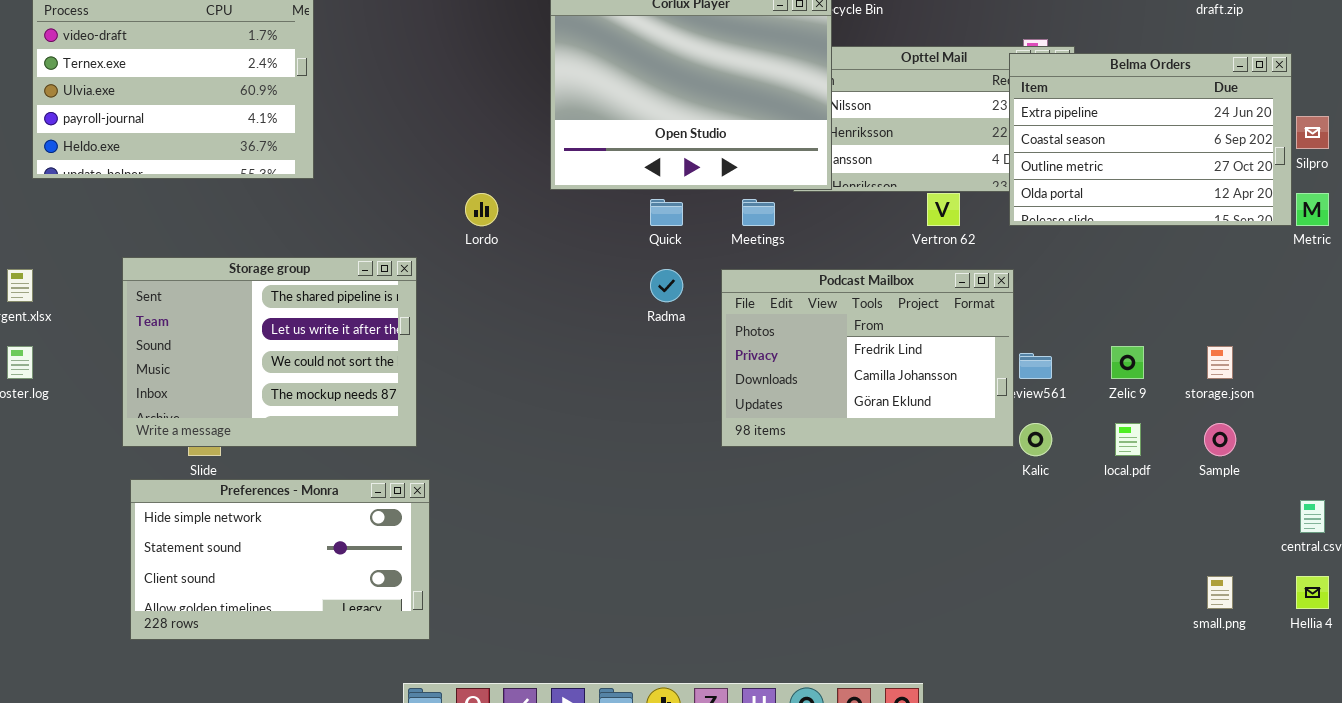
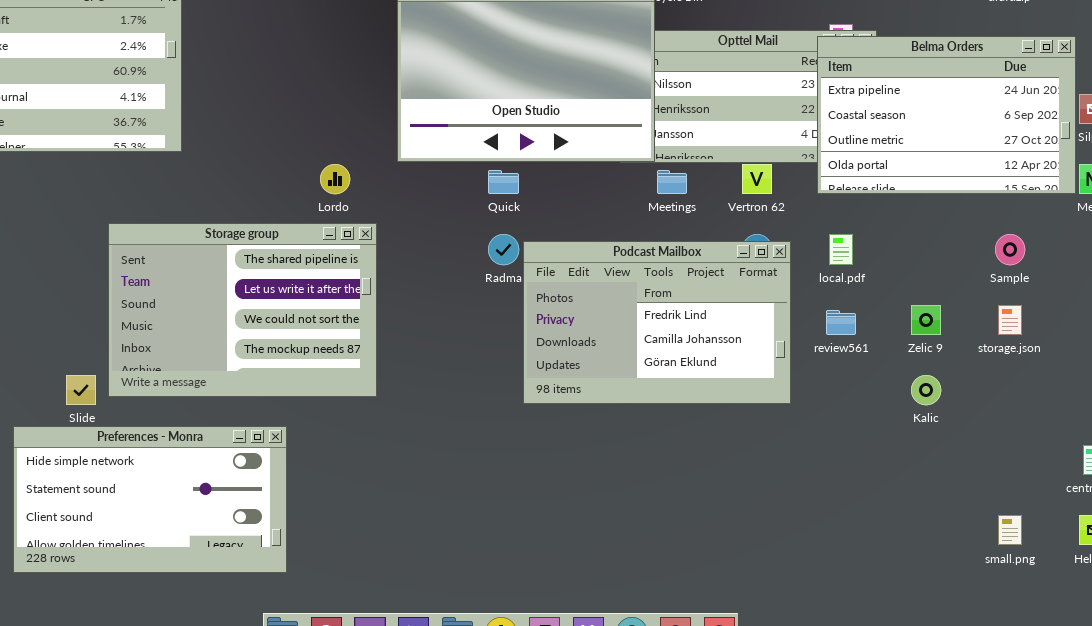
Meetings: [742,199,775,226] -> [657,170,687,194], moved
Storage group: [122,257,417,447] -> [108,223,377,397], moved
Podcast Mailbox: [721,269,1014,447] -> [523,241,791,404], moved
Kalic: [1019,423,1052,456] -> [911,375,941,405], moved
local.pdf: [1115,423,1141,456] -> [829,234,853,265], moved
Sample: [1204,423,1236,456] -> [995,234,1025,265], moved

